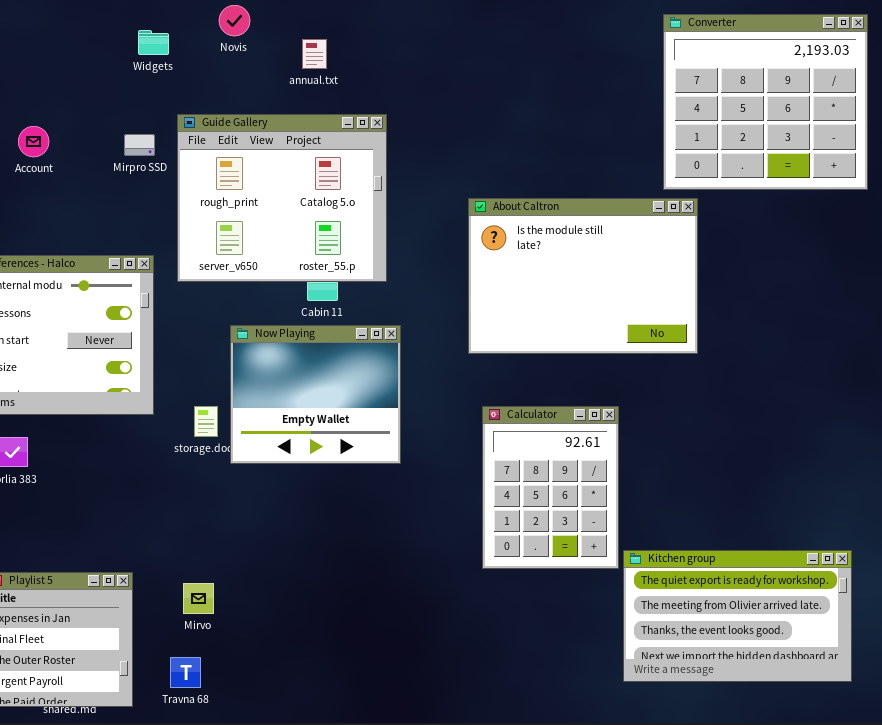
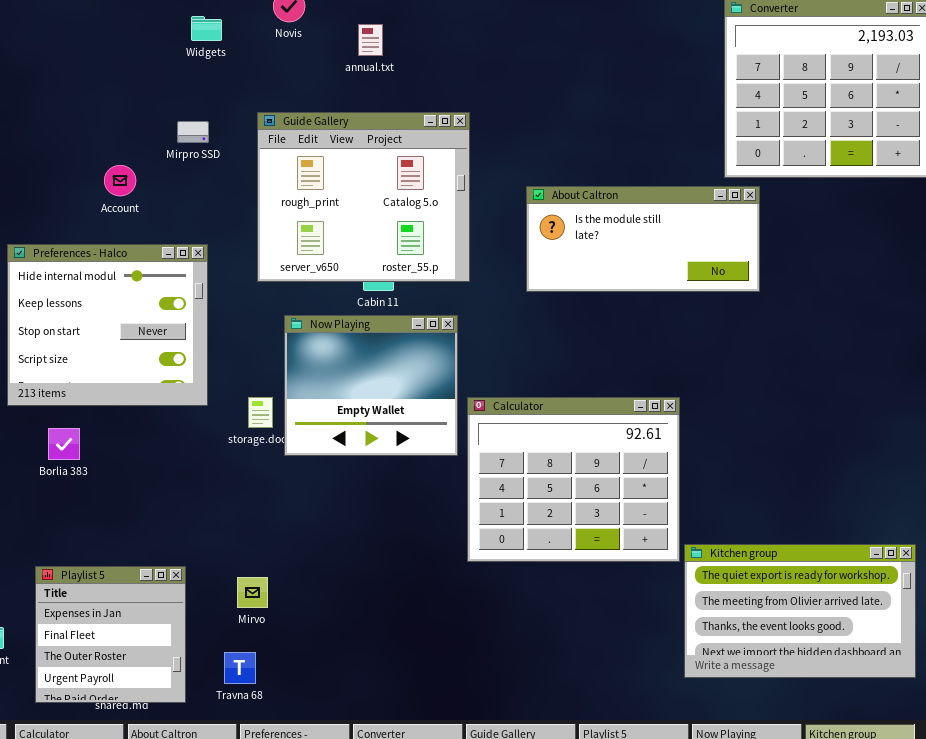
Guide Gallery: [177,114,387,282] -> [257,112,470,282], moved
Account: [18,126,49,157] -> [104,165,136,196], moved
About Caltron: [468,198,698,354] -> [526,186,760,292], resized
Calculator: [482,406,619,569] -> [467,397,680,562], resized

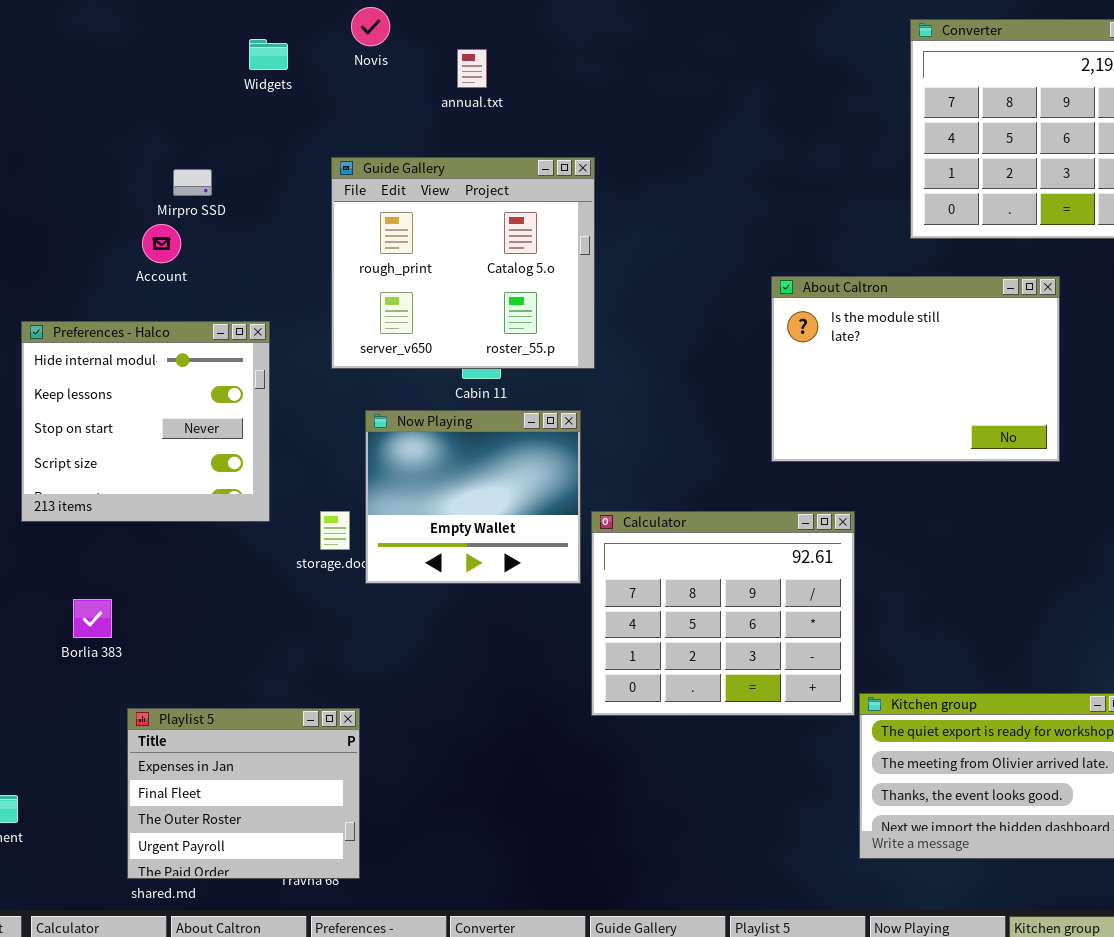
Mirpro SSD: [177,121,209,143] -> [173,169,212,196], moved
About Caltron: [526,186,760,292] -> [771,276,1060,462], moved, resized
Borlia 383: [48,428,80,460] -> [73,599,112,638], moved
Playlist 5: [35,566,186,703] -> [127,708,360,879], moved, resized

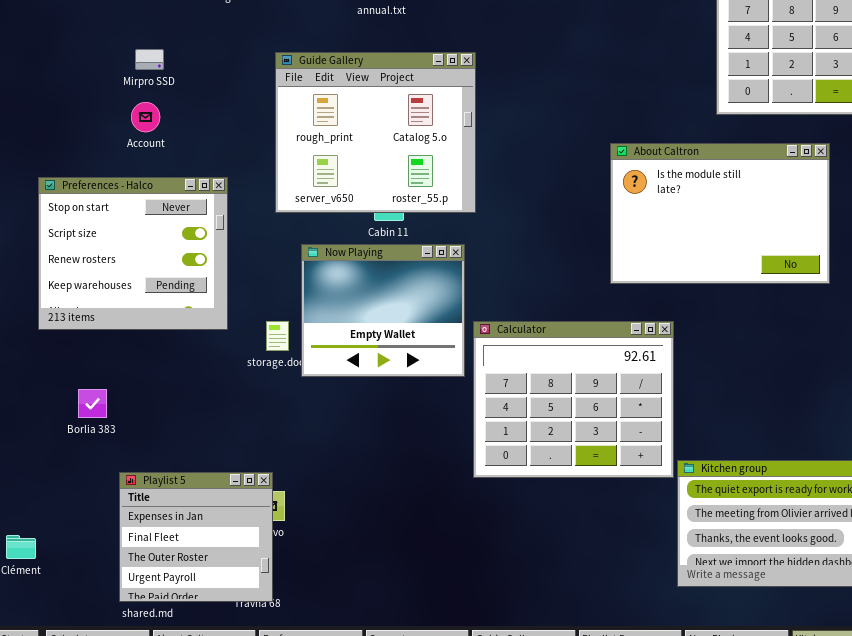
Mirpro SSD: [173,169,212,196] -> [135,49,164,70], moved
Preferences - Halco: [21,321,270,522] -> [38,177,228,330], scrolled down 2 rows
Playlist 5: [127,708,360,879] -> [119,472,273,602], resized

